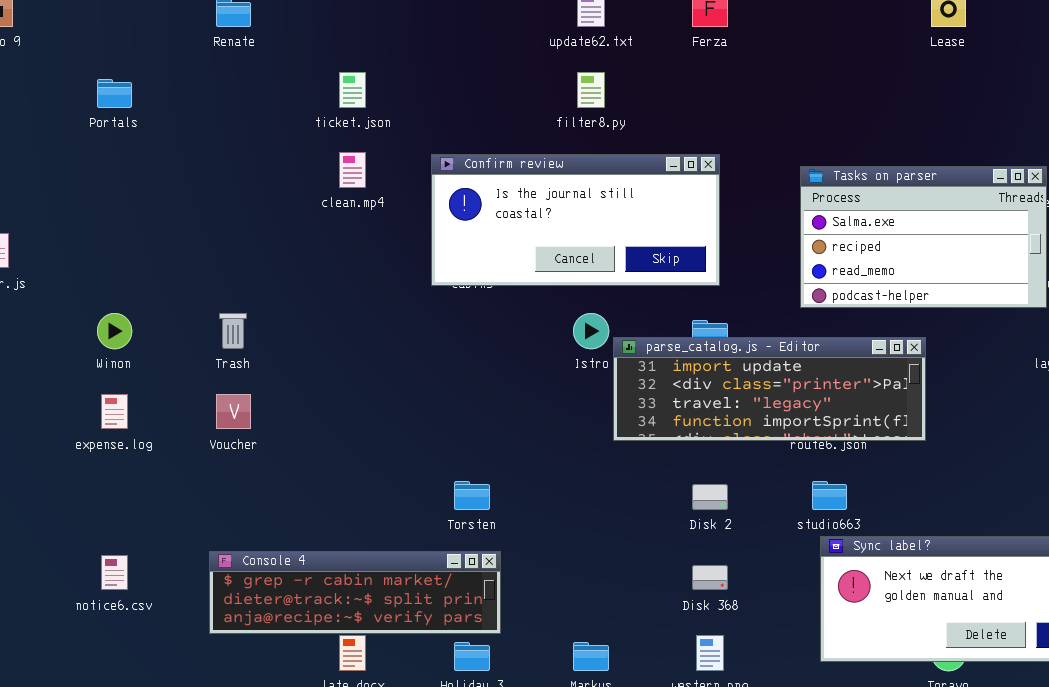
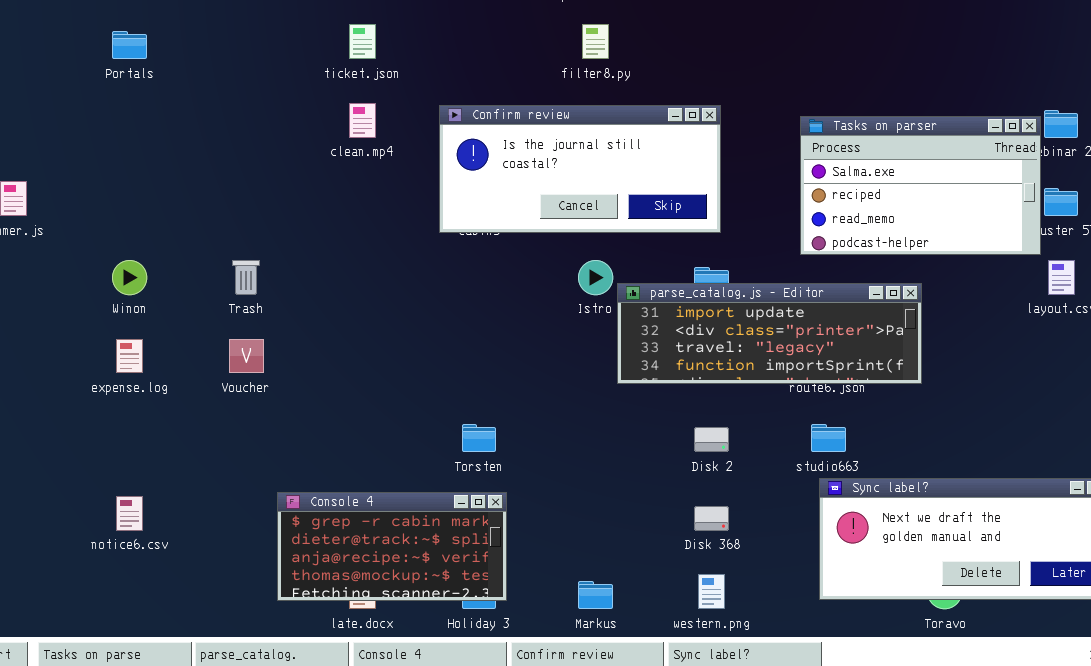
Console 4: [209,551,501,634] -> [277,492,507,601], resized

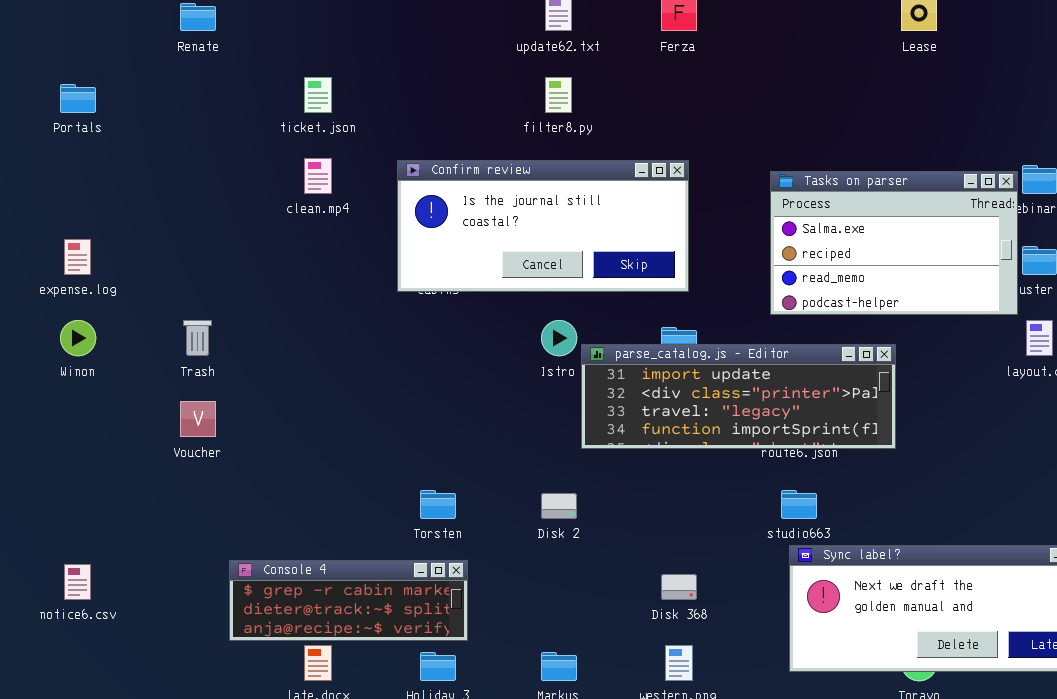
expense.log: [116,339,143,373] -> [64,239,91,275], moved
Disk 2: [694,427,729,452] -> [541,493,577,519], moved
Console 4: [277,492,507,601] -> [229,560,468,641], resized

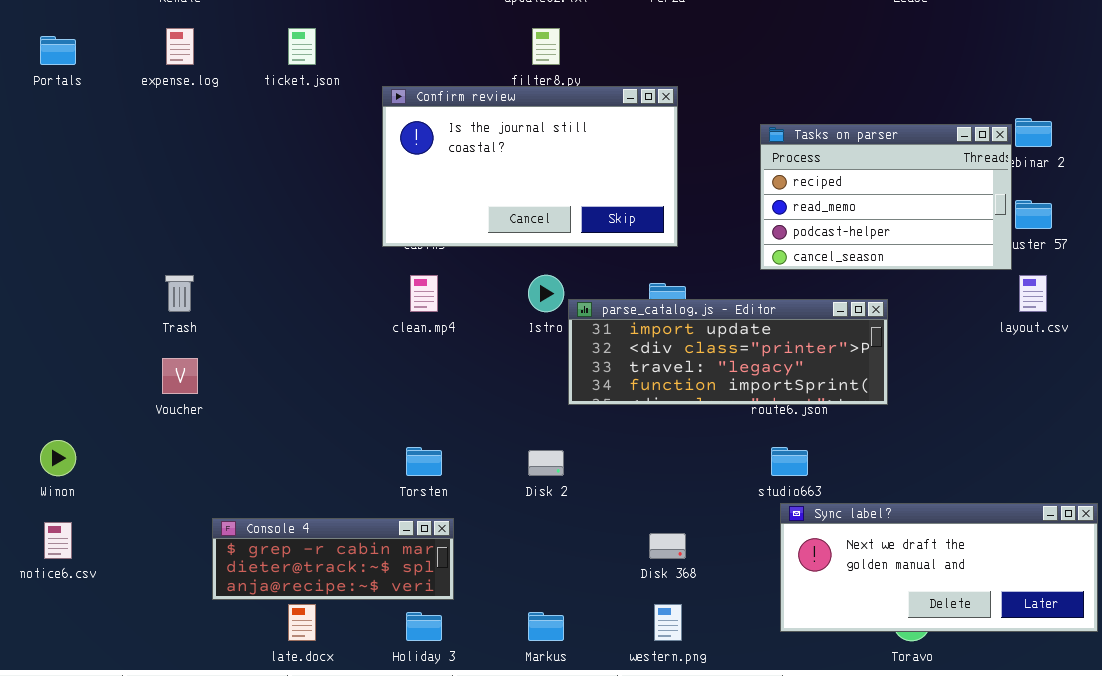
clean.mp4: [304,158,332,194] -> [410,275,438,312], moved
Confirm review: [397,160,689,292] -> [382,86,678,247], resized
Tasks on parser: [770,171,1018,315] -> [760,124,1012,270], scrolled down 1 row
expense.log: [64,239,91,275] -> [166,28,194,65], moved
Winon: [60,320,96,356] -> [40,440,76,476], moved

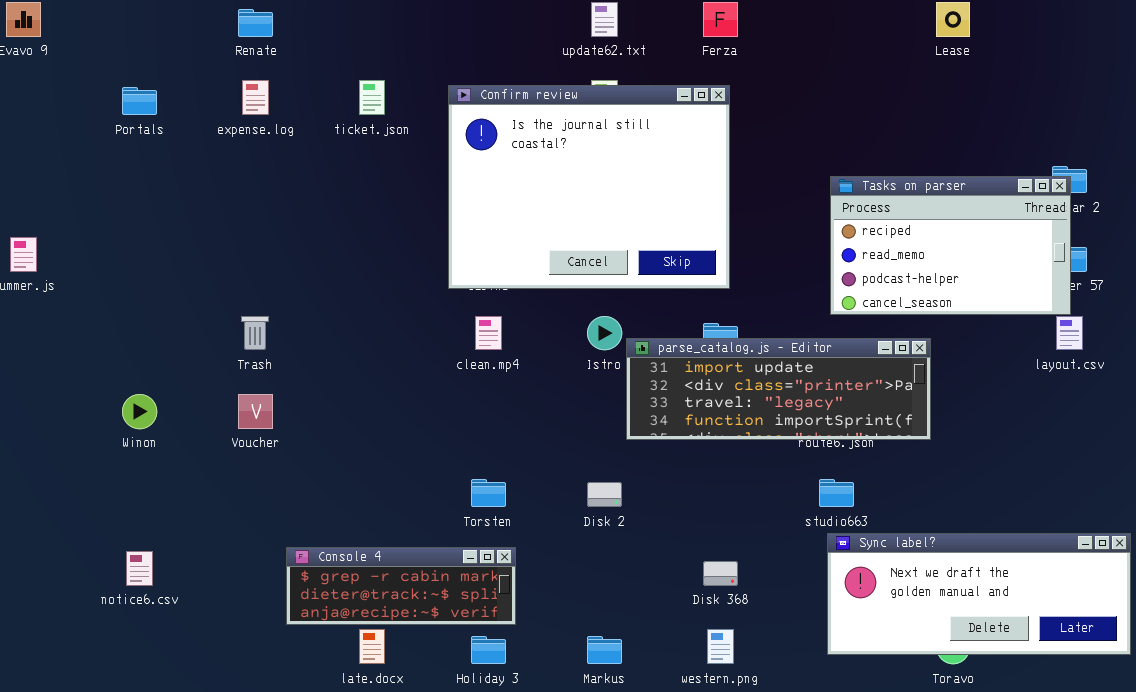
Confirm review: [382,86,678,247] -> [448,85,730,289], resized
Tasks on parser: [760,124,1012,270] -> [830,176,1071,315], moved
Winon: [40,440,76,476] -> [122,394,157,429], moved

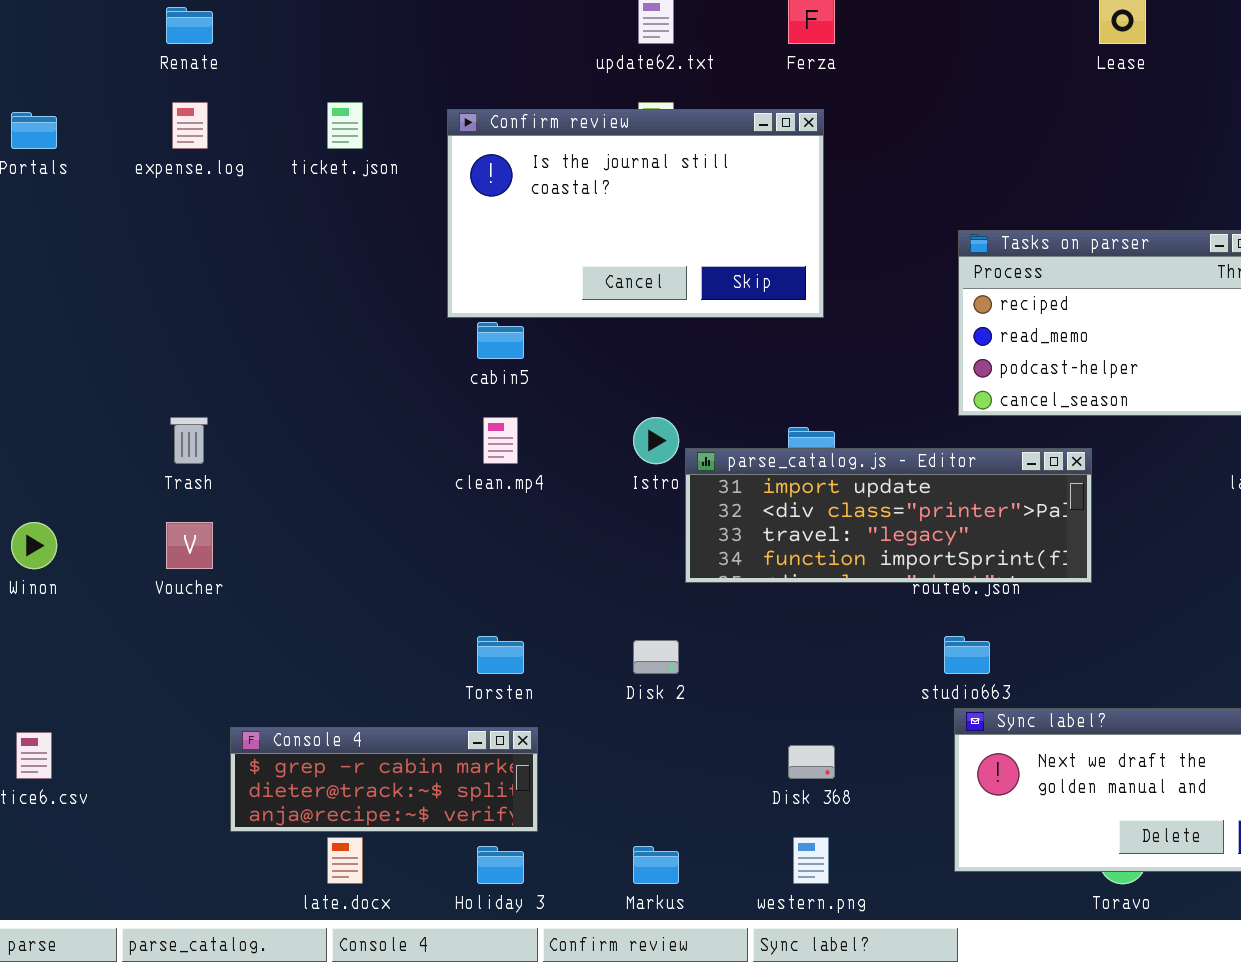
Confirm review: [448,85,730,289] -> [447,109,824,318], resized

